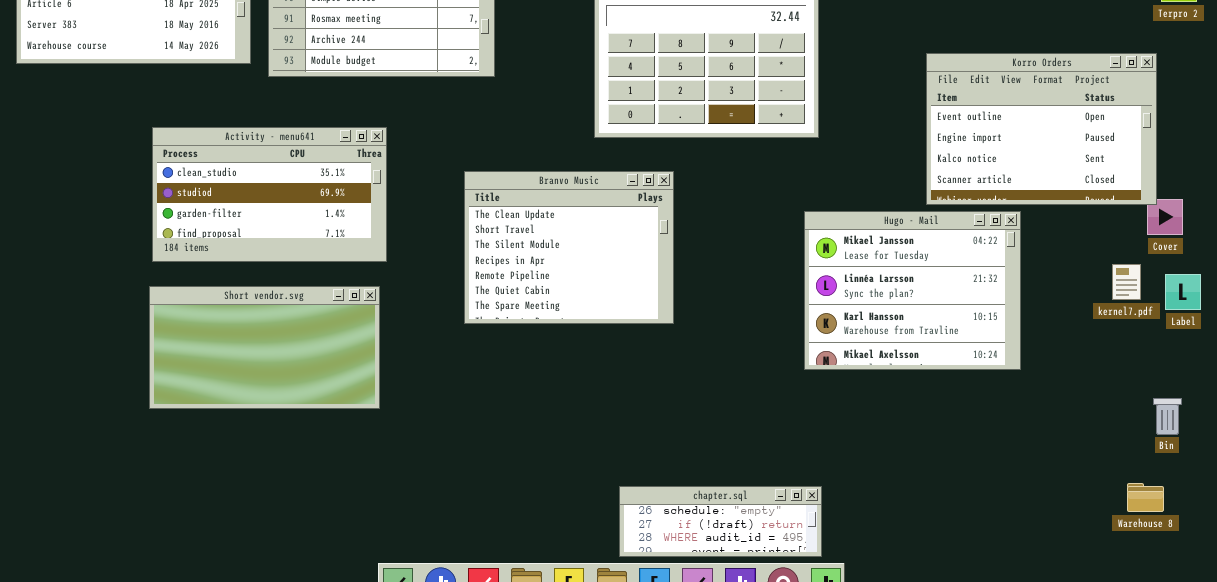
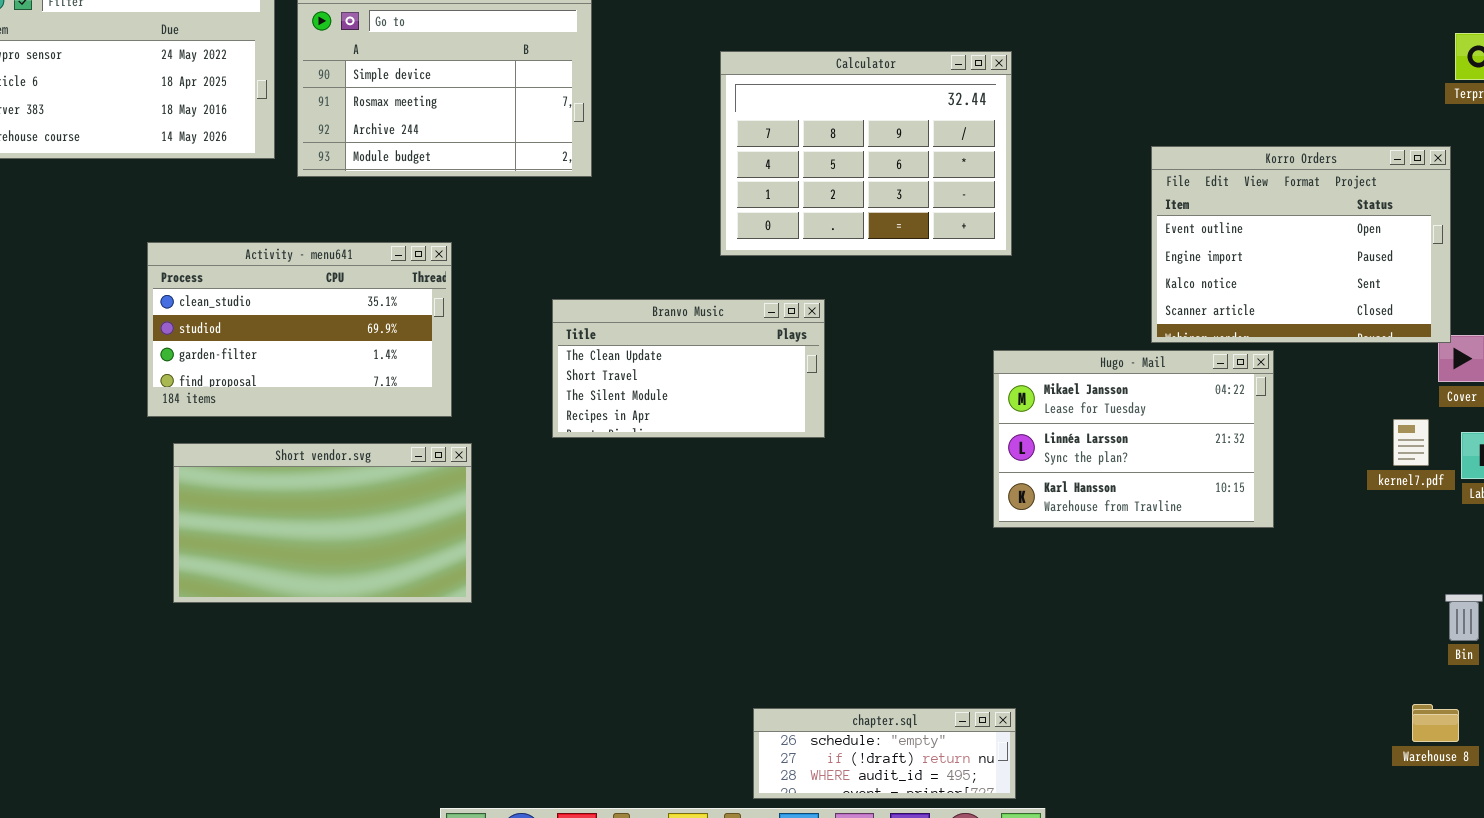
Branvo Music: [464,171,674,324] -> [552,299,825,438], resized
Hugo - Mail: [804,211,1021,370] -> [993,350,1274,528], resized
Short vendor.svg: [149,286,380,409] -> [173,443,472,603], moved

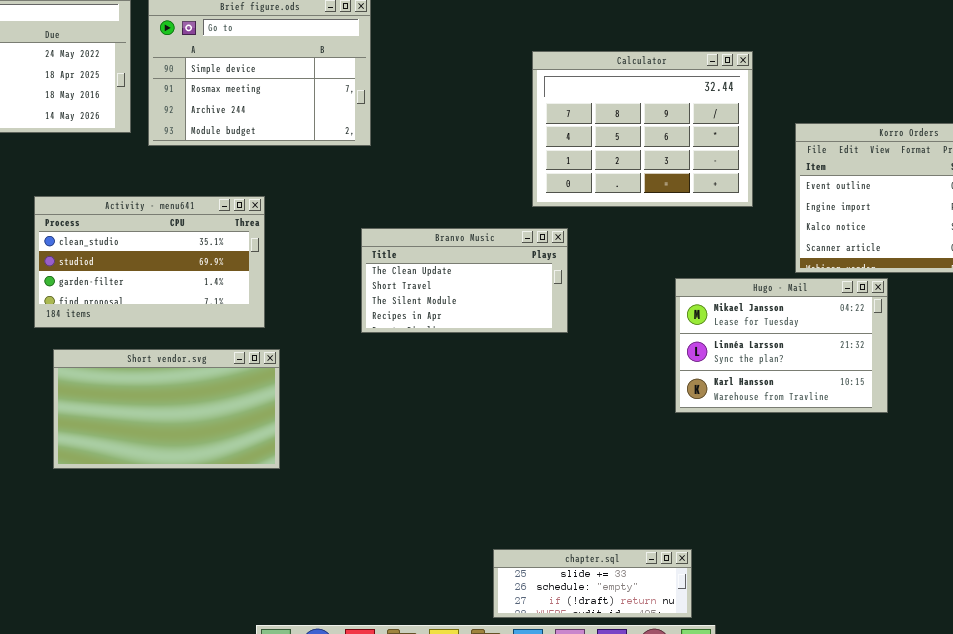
Calculator: [720,51,1012,256] -> [532,51,753,207], moved
Branvo Music: [552,299,825,438] -> [361,228,568,333], moved
chapter.sql: [753,708,1016,799] -> [493,549,692,618], scrolled up 1 row

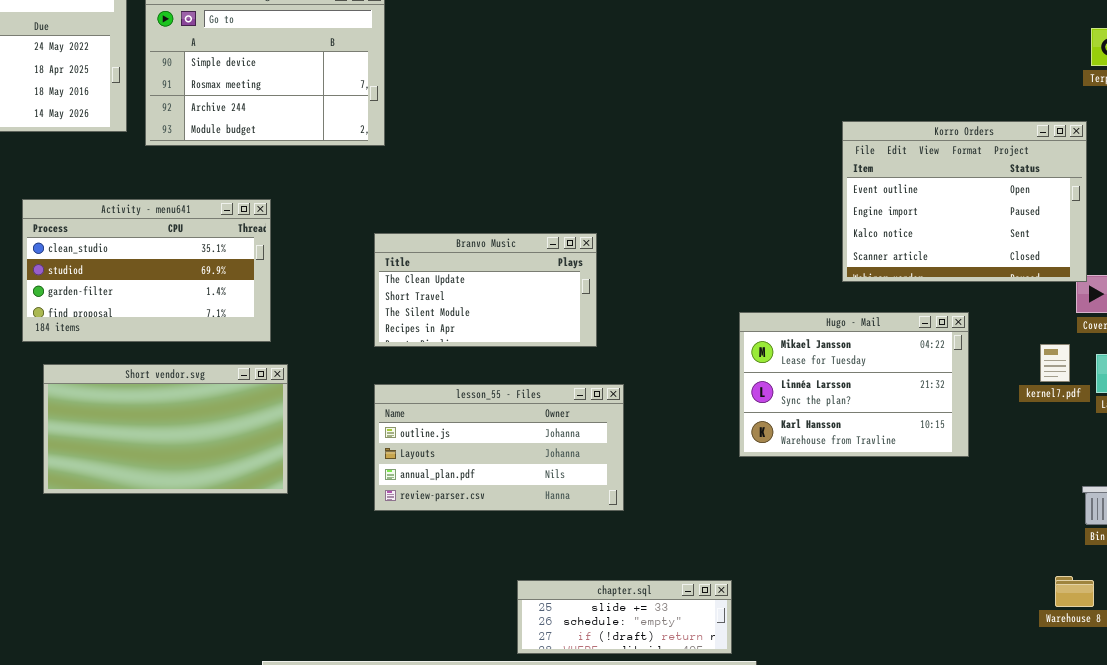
Calculator: [532,51,753,207] -> none, closed
Hugo - Mail: [675,278,888,413] -> [739,312,969,457], moved
lesson_55 - Files: none -> [374,384,624,511], opened

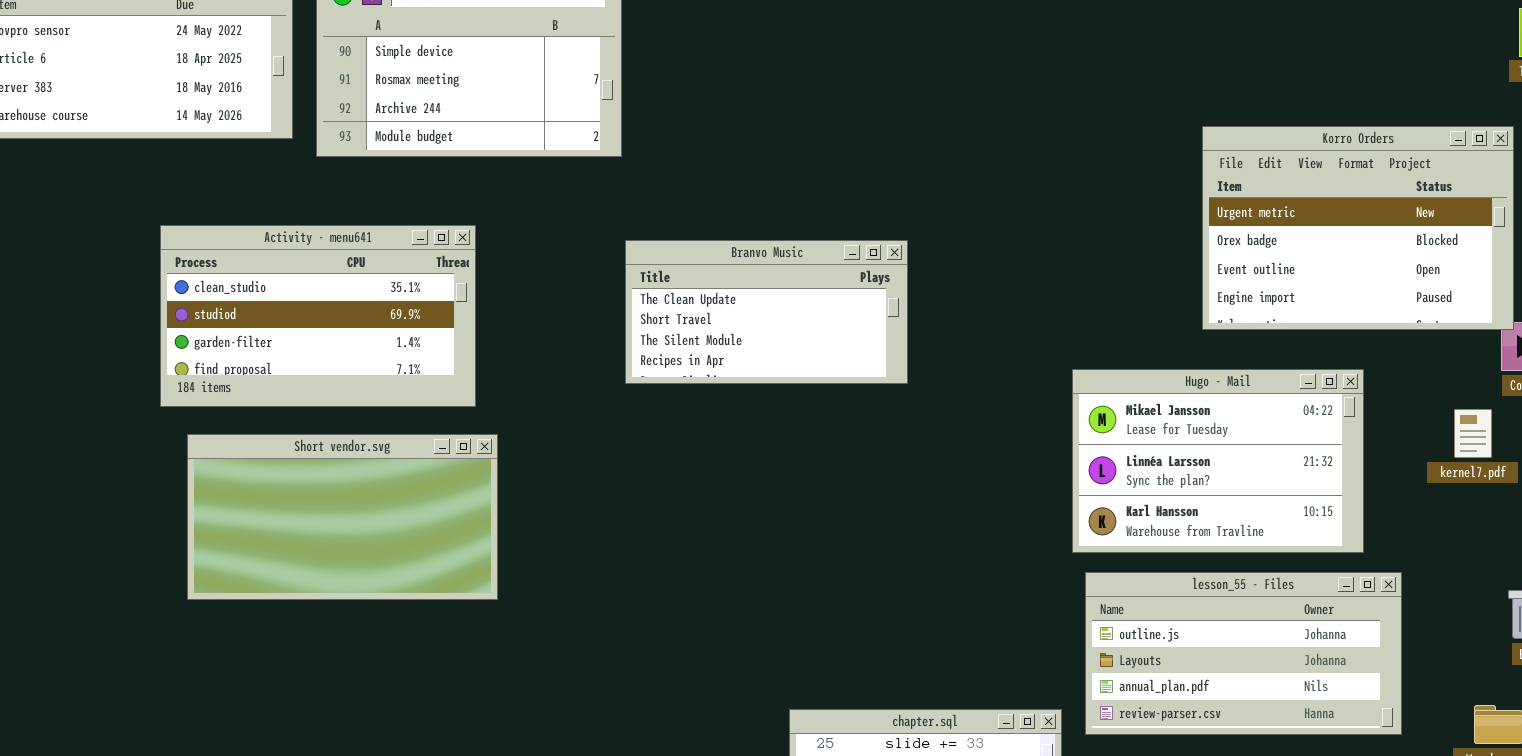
Korro Orders: [842,121,1087,282] -> [1202,126,1514,330], scrolled up 2 rows
Branvo Music: [374,233,597,347] -> [625,240,908,384], moved
lesson_55 - Files: [374,384,624,511] -> [1085,572,1402,735], moved

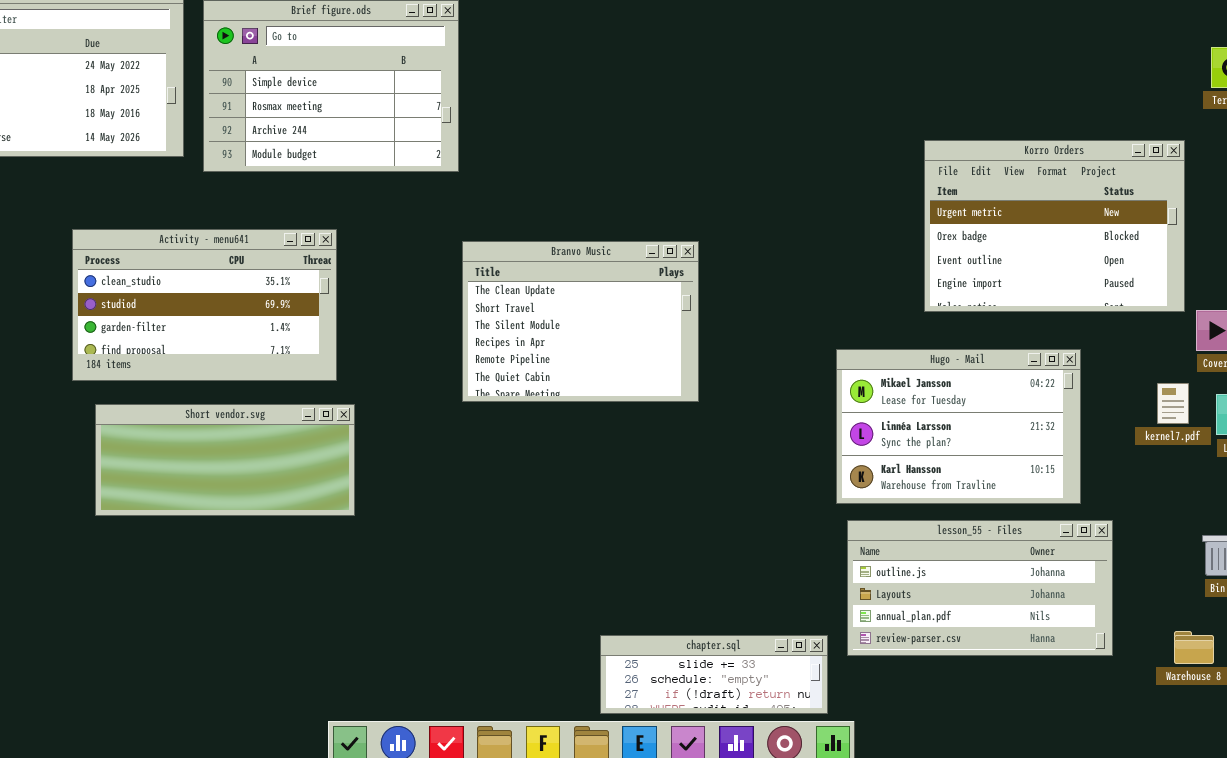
Korro Orders: [1202,126,1514,330] -> [924,140,1185,312], moved
Branvo Music: [625,240,908,384] -> [462,241,699,402], resized
Short vendor.svg: [187,434,498,600] -> [95,404,355,516], resized

